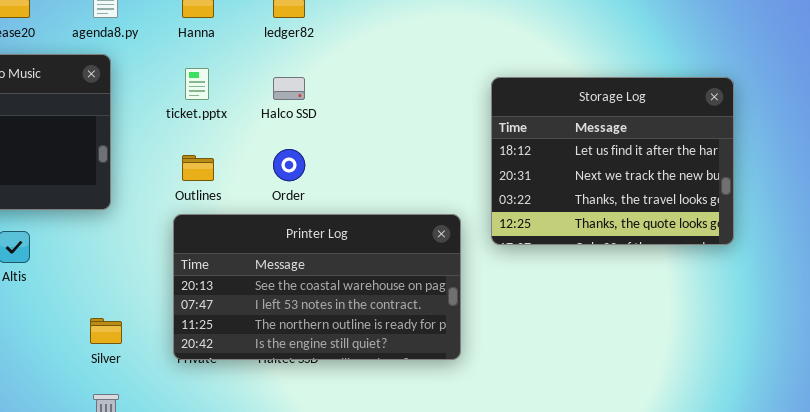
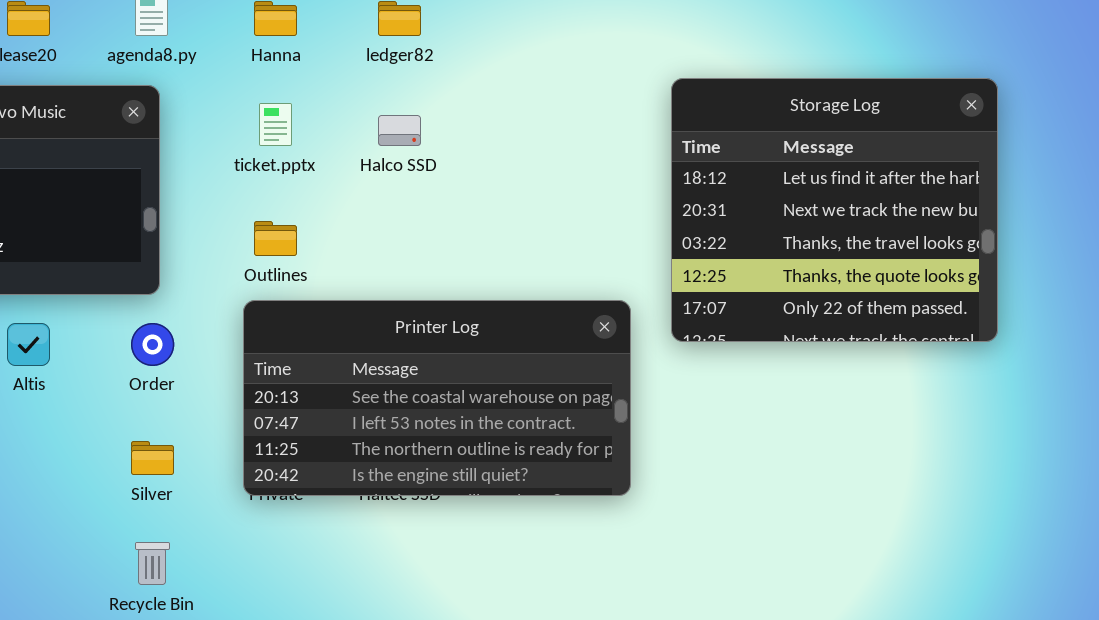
Storage Log: [491,77,734,245] -> [671,78,998,342], resized
Order: [273,149,305,181] -> [131,323,174,366], moved

